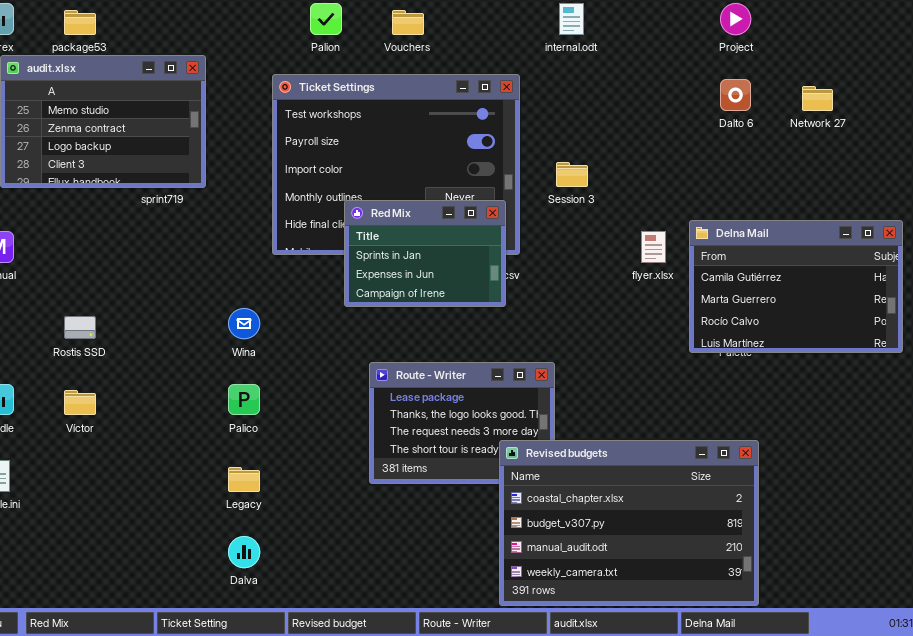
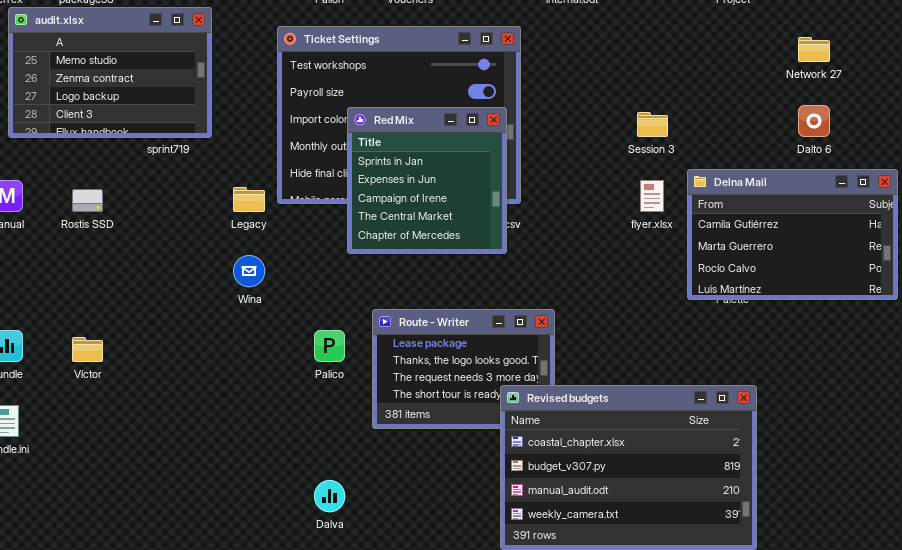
Dalto 6: [720,79,751,111] -> [798,105,830,137], moved
Session 3: [556,162,588,187] -> [637,112,668,137], moved
Red Mix: [344,200,506,307] -> [347,107,507,254], resized
Rostis SSD: [64,316,96,339] -> [72,189,103,212], moved
Palico: [228,384,260,415] -> [314,330,345,362], moved
Legacy: [228,467,260,492] -> [233,187,265,212], moved
Dalva: [228,536,260,568] -> [314,480,345,512], moved

